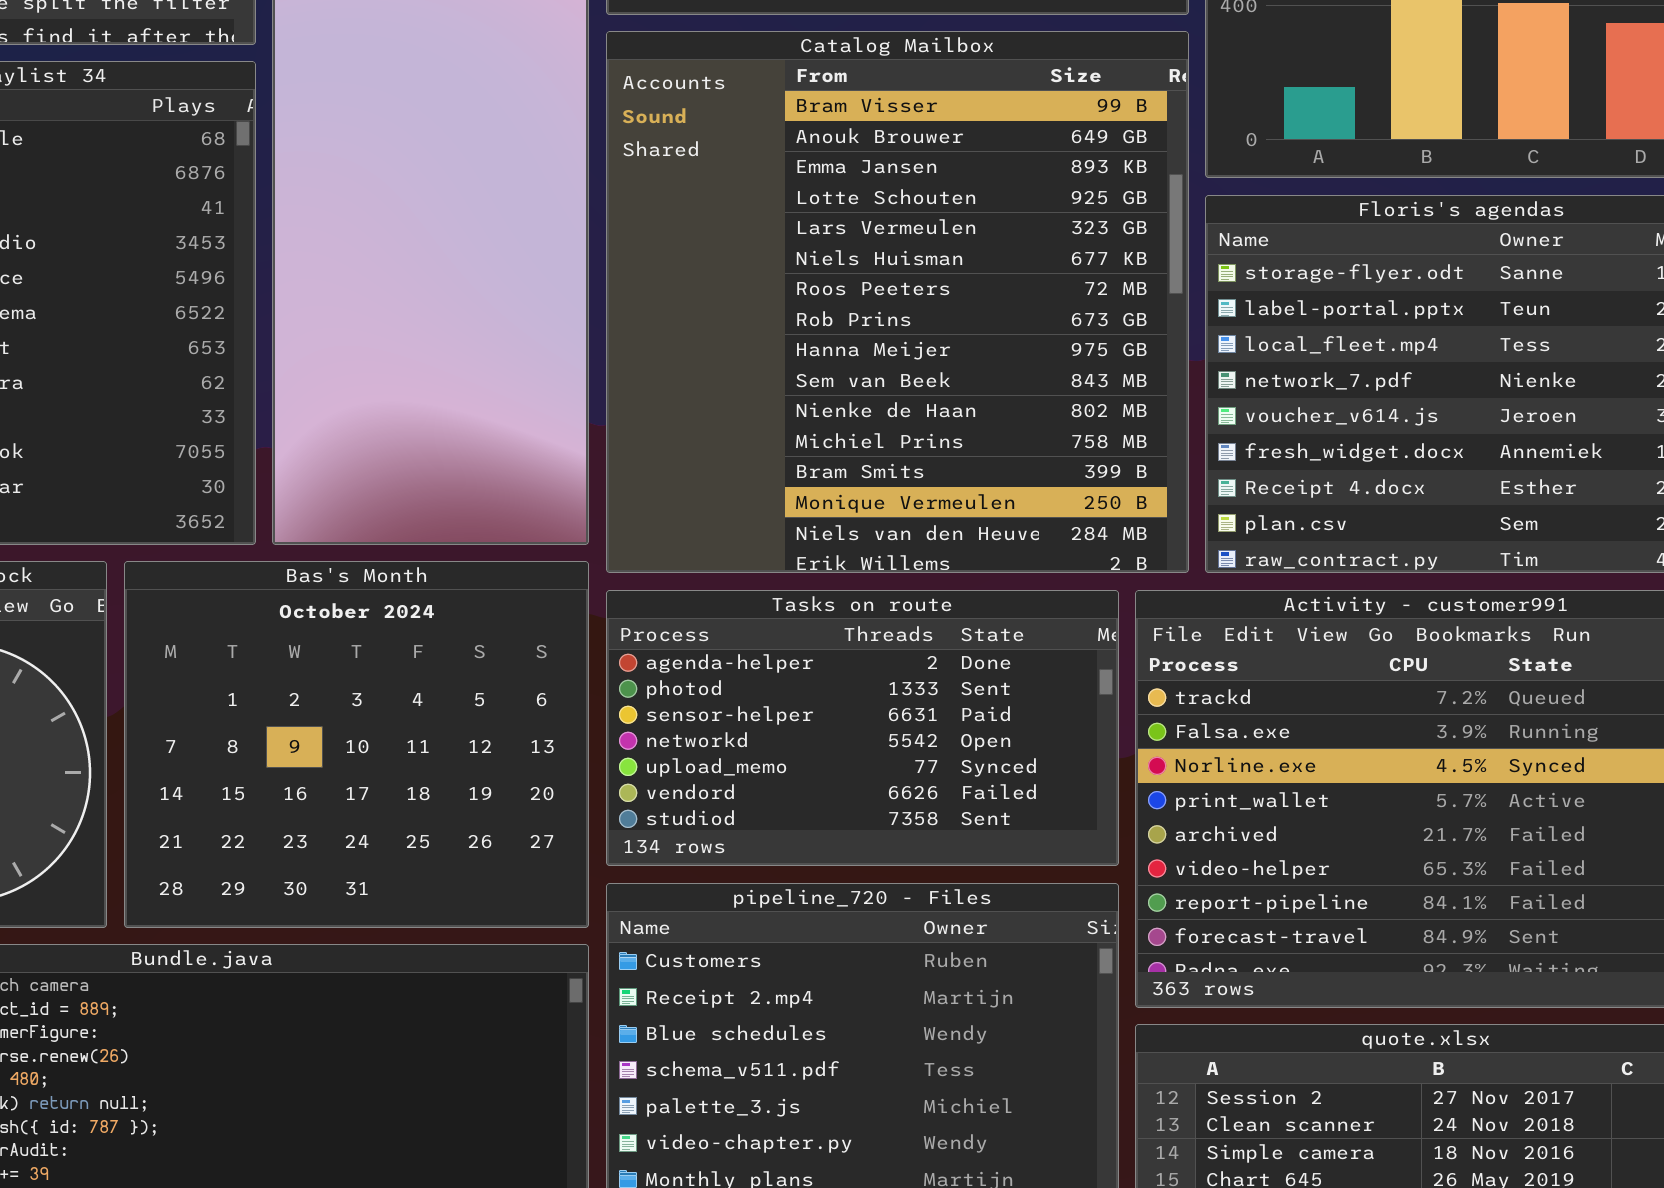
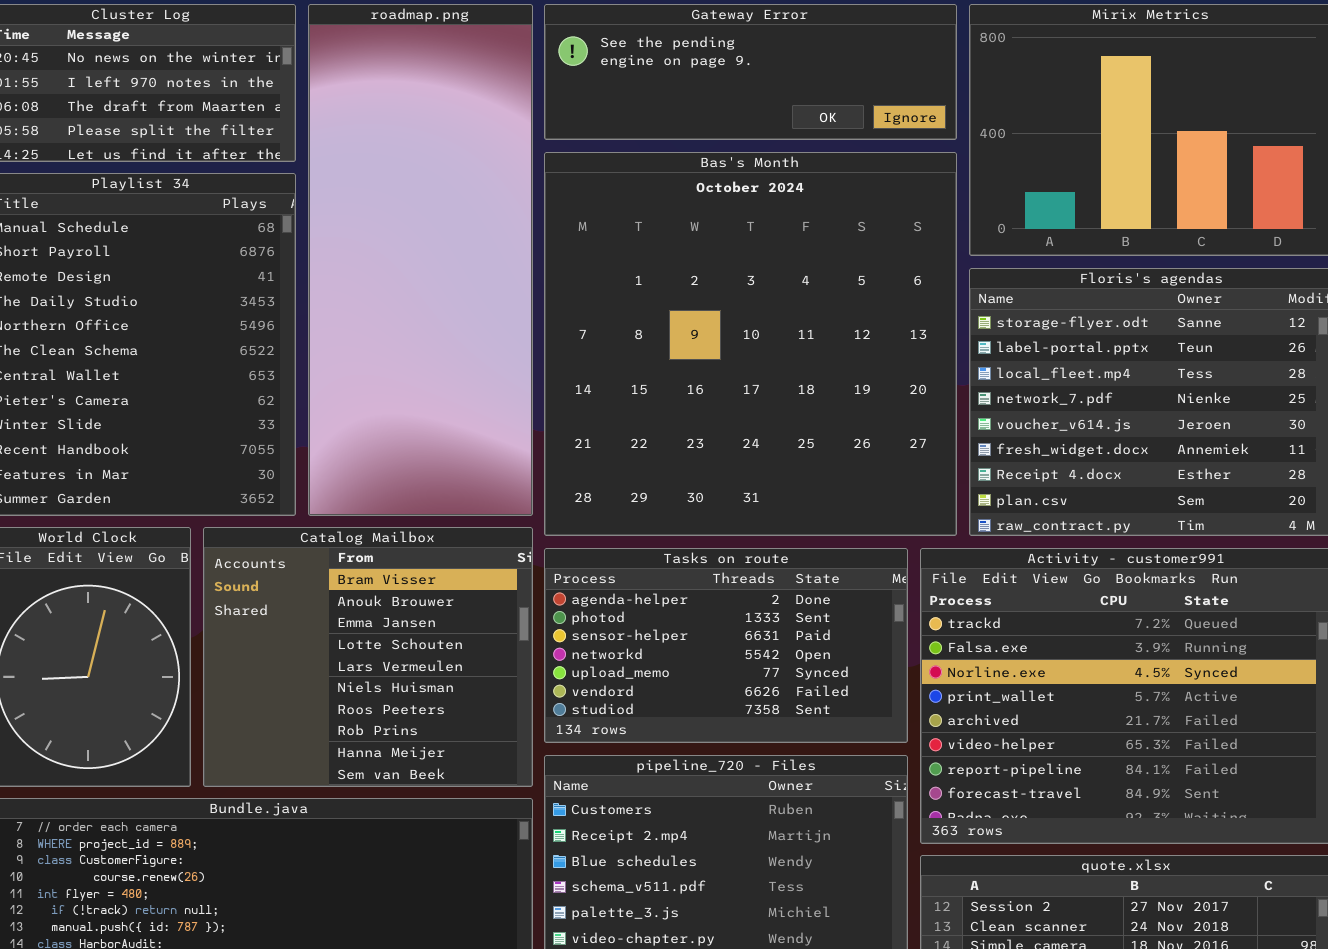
Catalog Mailbox: [606,31,1189,573] -> [203,527,533,787], moved, resized
Bas's Month: [124,561,589,928] -> [544,152,957,536], moved, resized

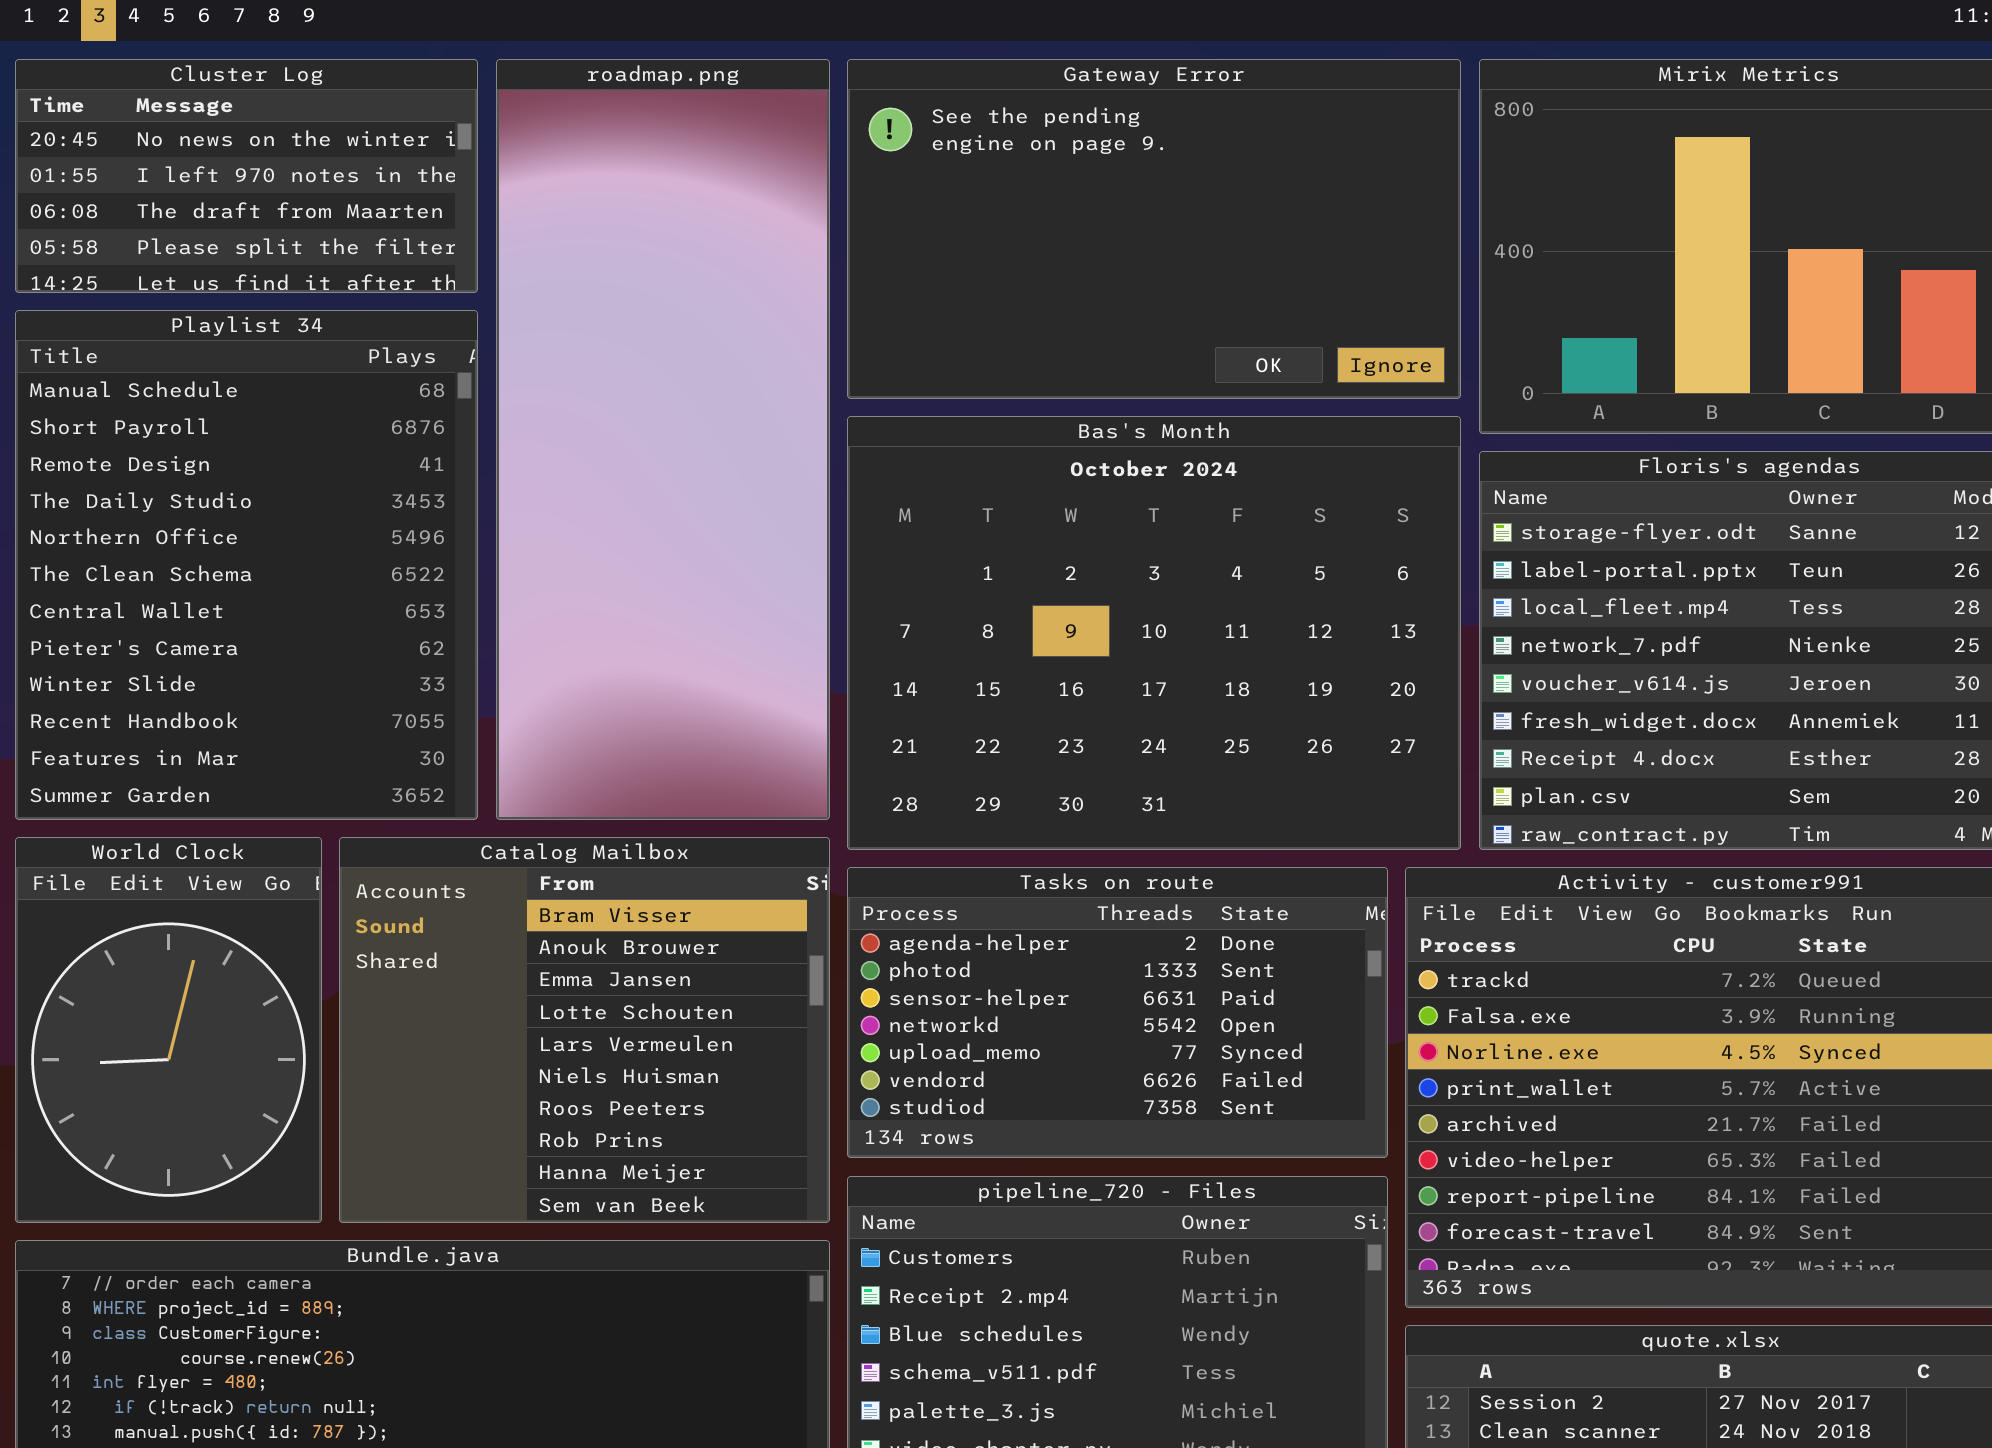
Gateway Error: [544,4,957,140] -> [847,59,1461,399], resized
Bas's Month: [544,152,957,536] -> [847,416,1461,850], resized

